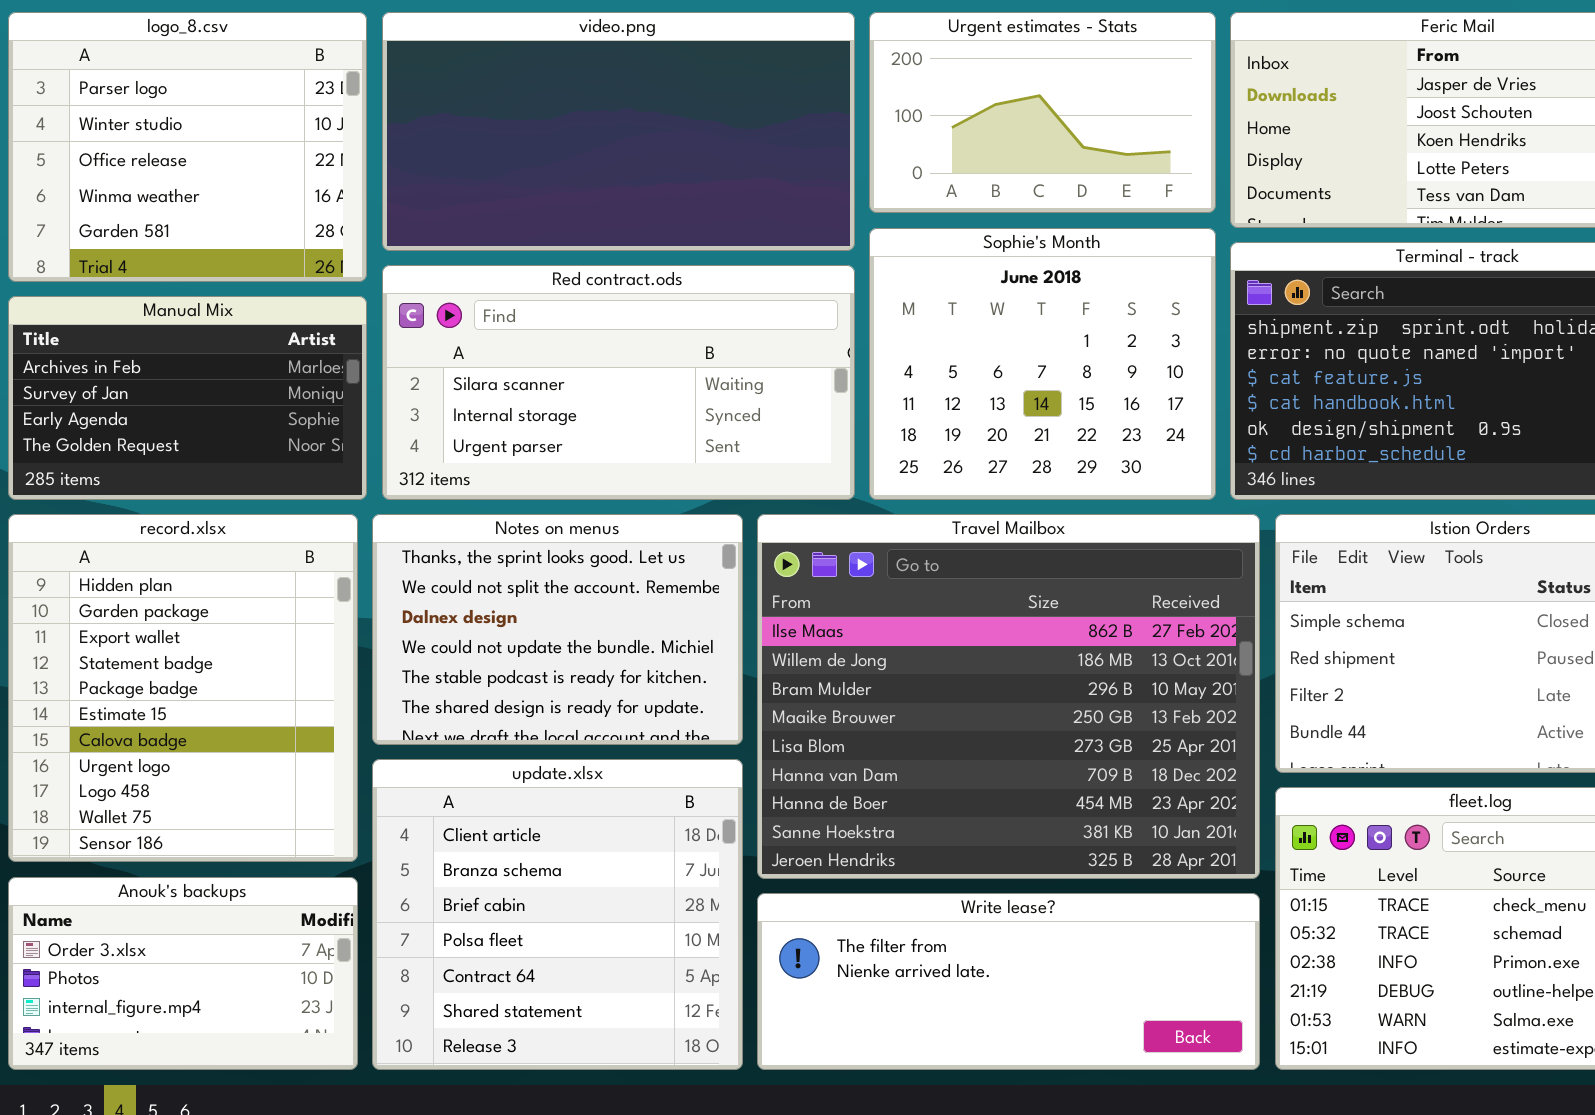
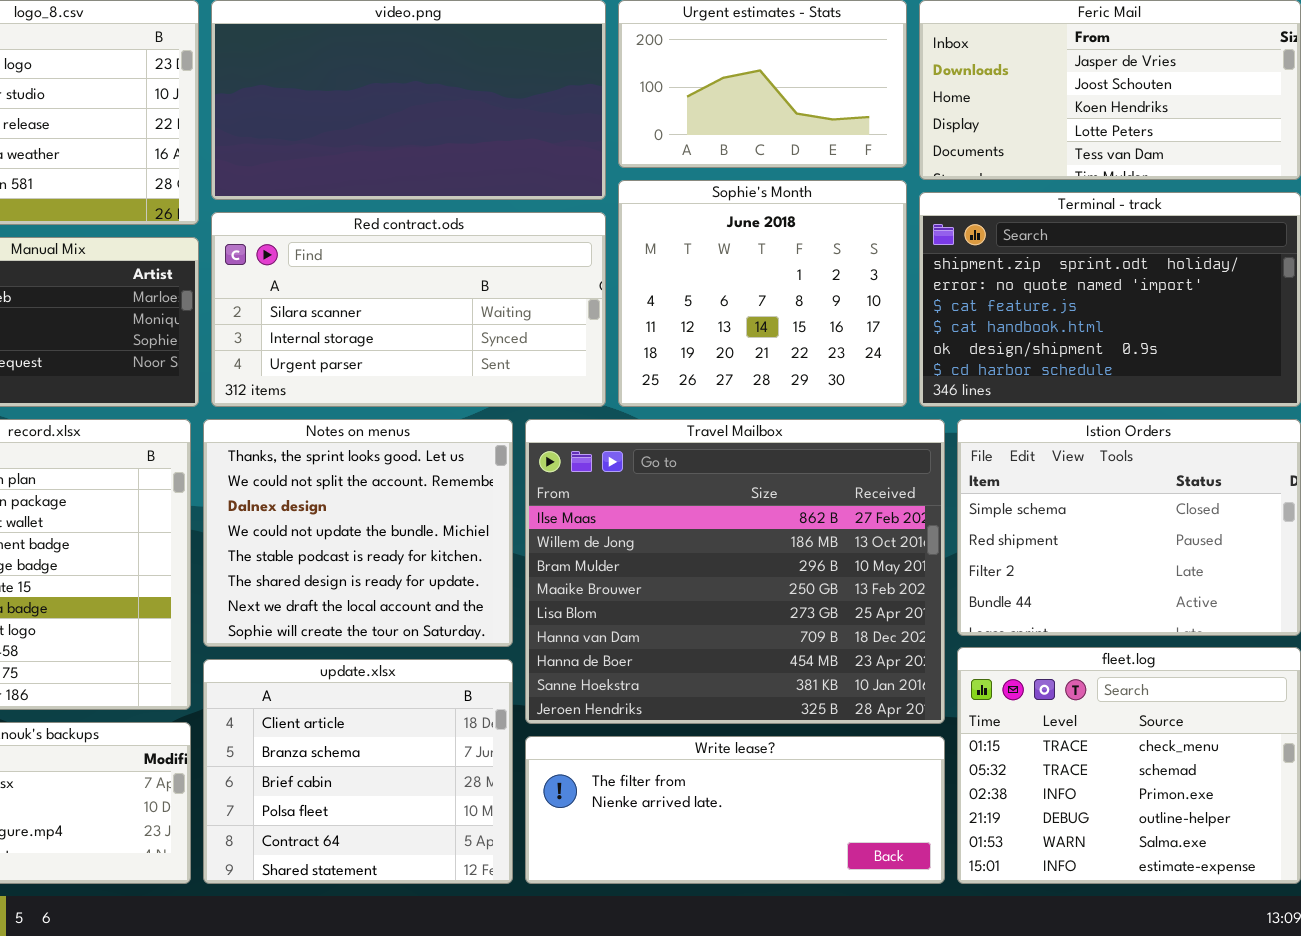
Notes on menus: [372,514,743,745] -> [203,419,513,647], resized
update.xlsx: [372,759,743,1070] -> [203,659,513,884], resized

